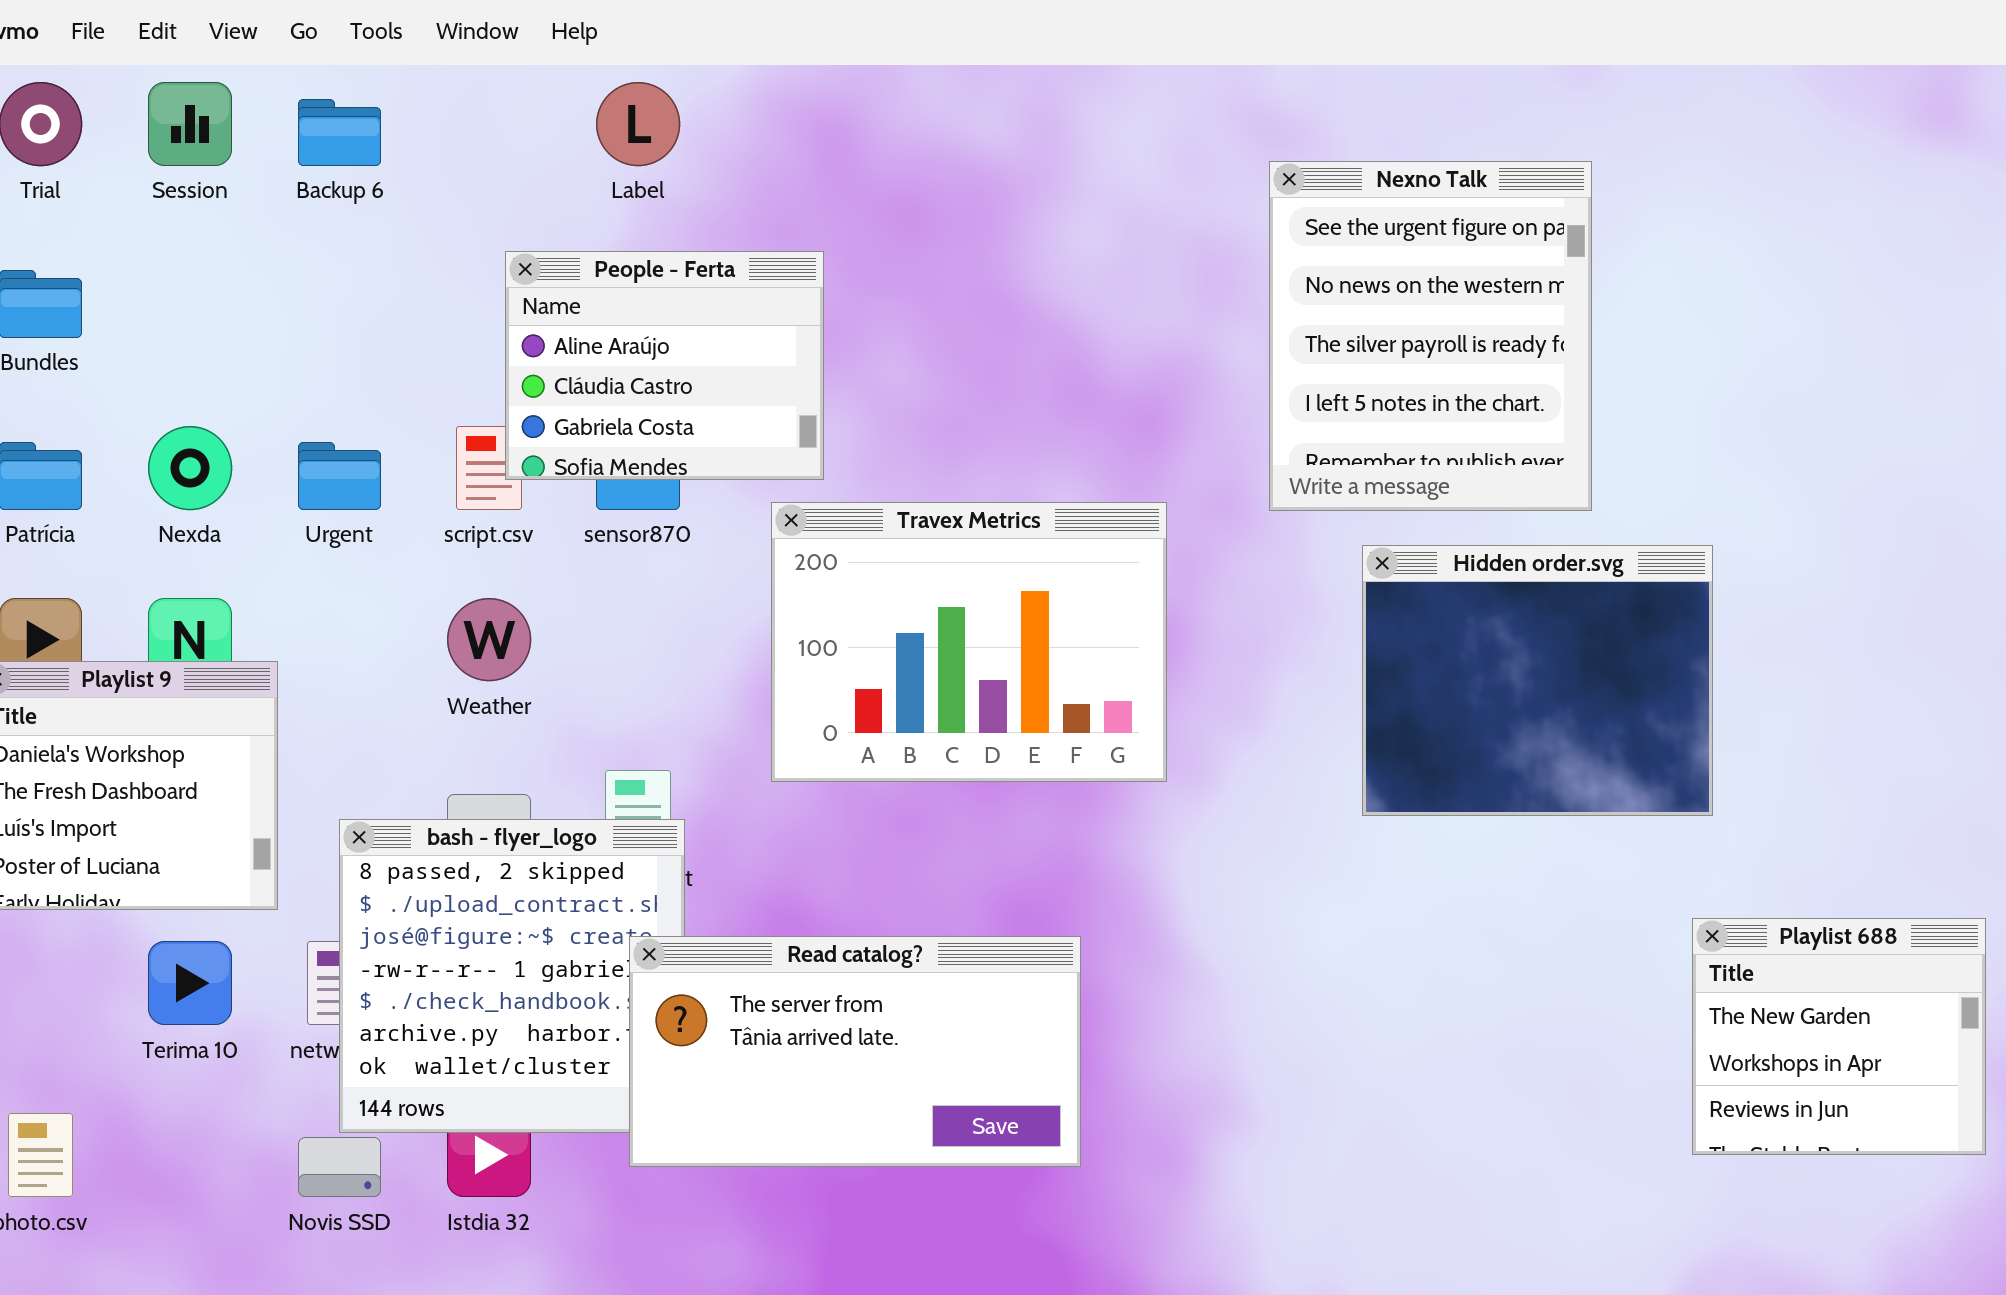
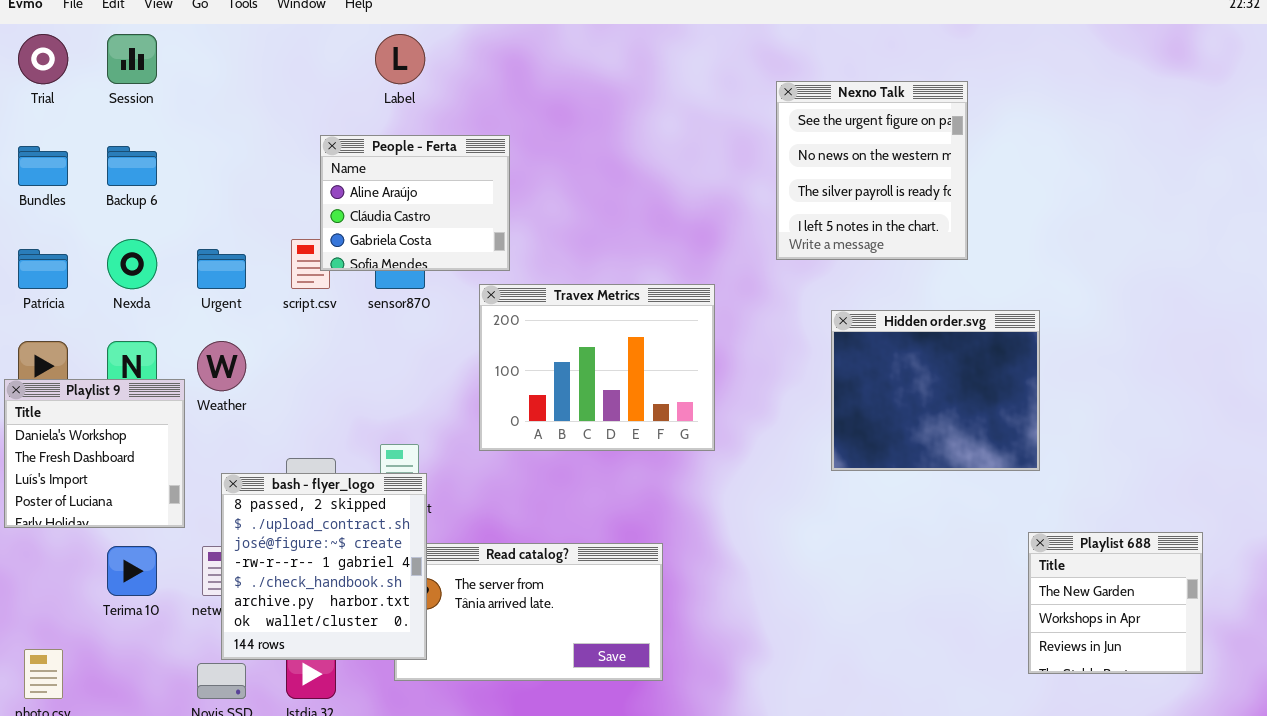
Backup 6: [298,99,381,166] -> [107,146,157,186], moved
Nexno Talk: [1269,161,1592,511] -> [776,81,968,260], resized
Weather: [447,598,531,681] -> [197,341,246,391], moved
bash - flyer_logo: [339,819,685,1133] -> [221,473,427,660], raised

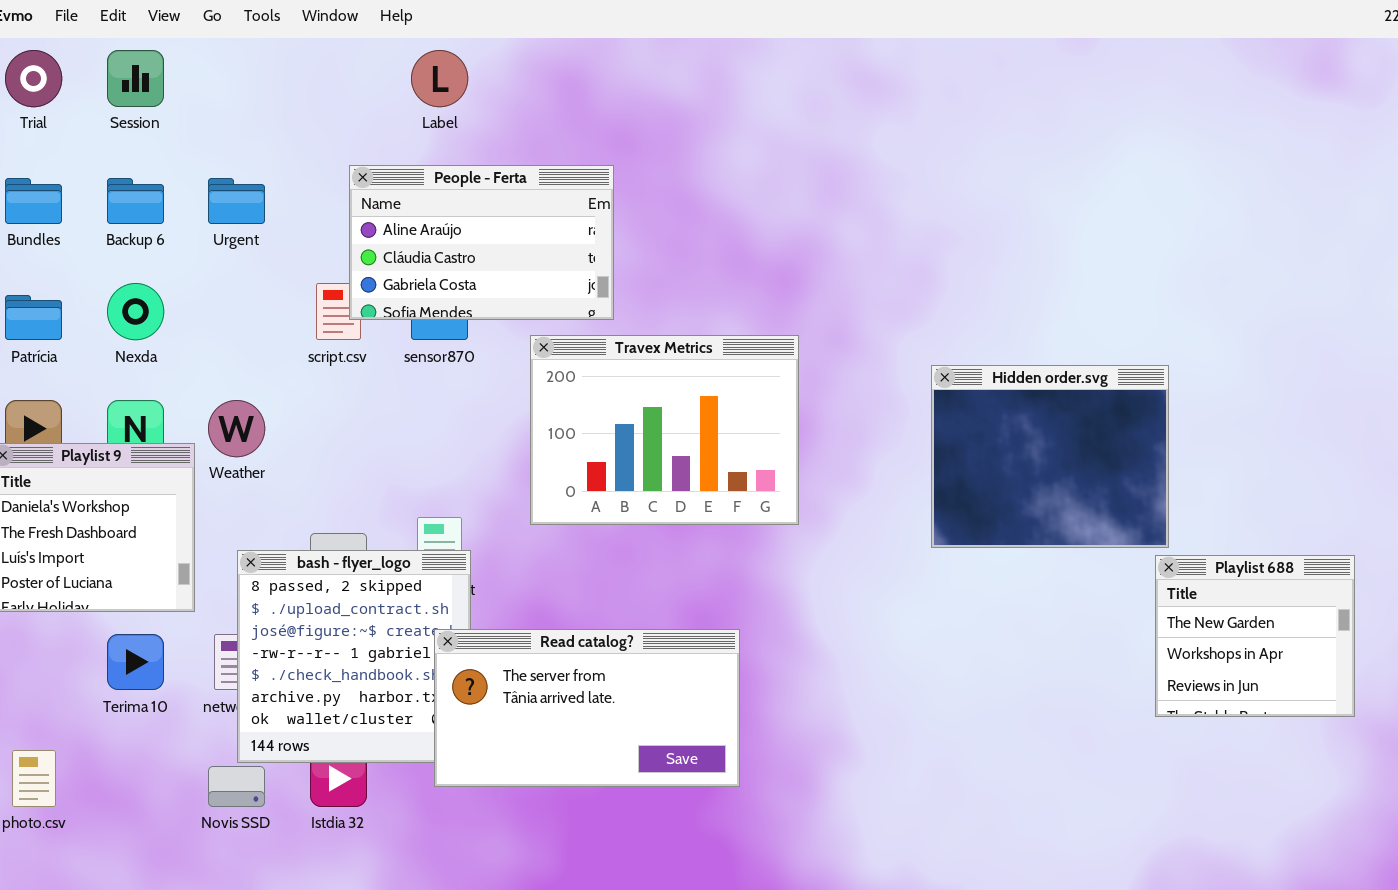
Nexno Talk: [776,81,968,260] -> none, closed
People - Ferta: [320,135,510,271] -> [349,165,614,320], resized
Urgent: [197,249,246,289] -> [208,178,265,224], moved
Playlist 688: [1028,532,1203,674] -> [1155,555,1355,717], moved
Read catalog?: [394,543,663,681] -> [434,629,740,787], raised

